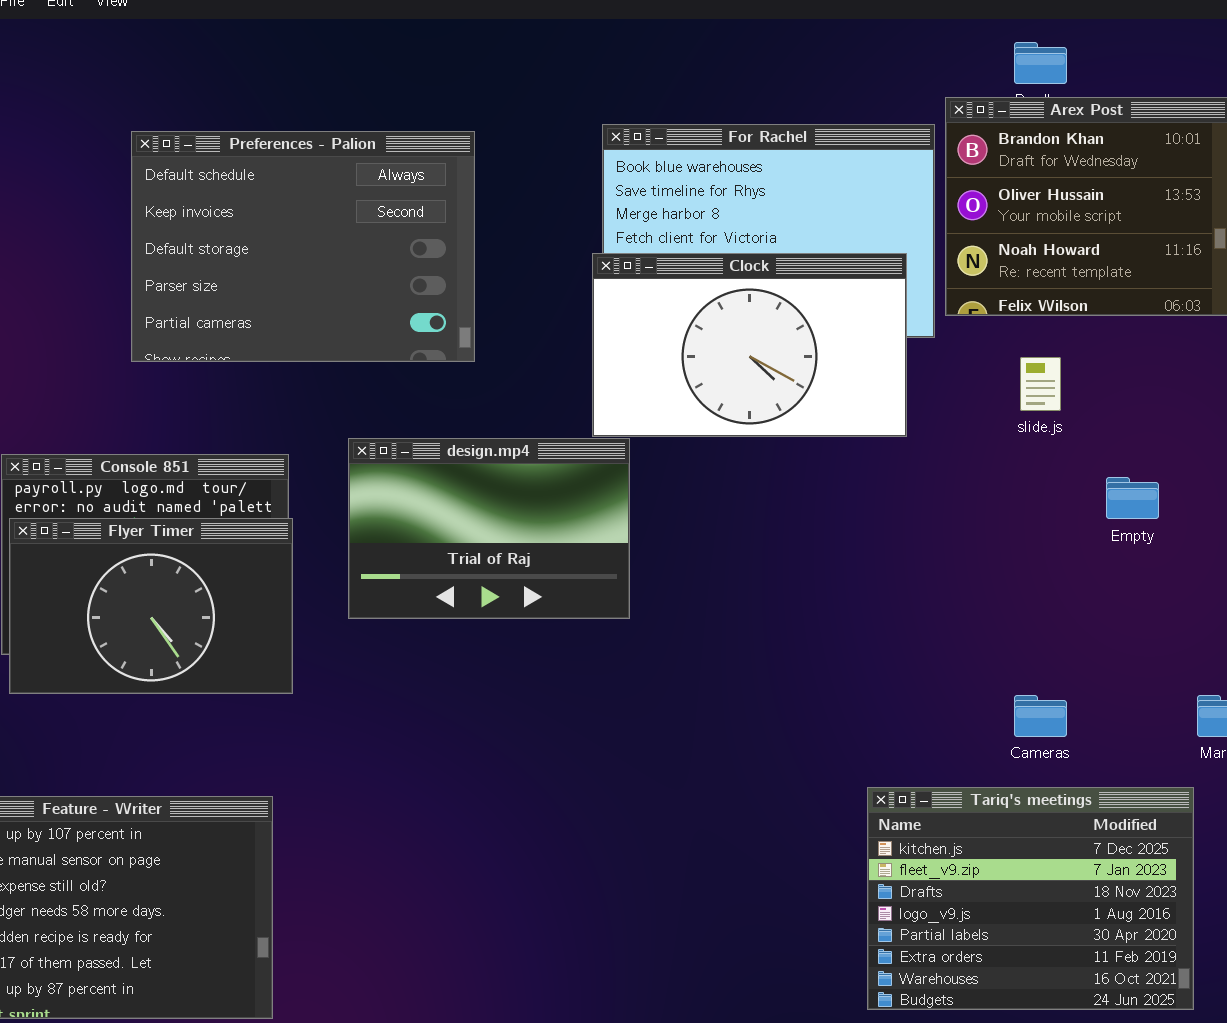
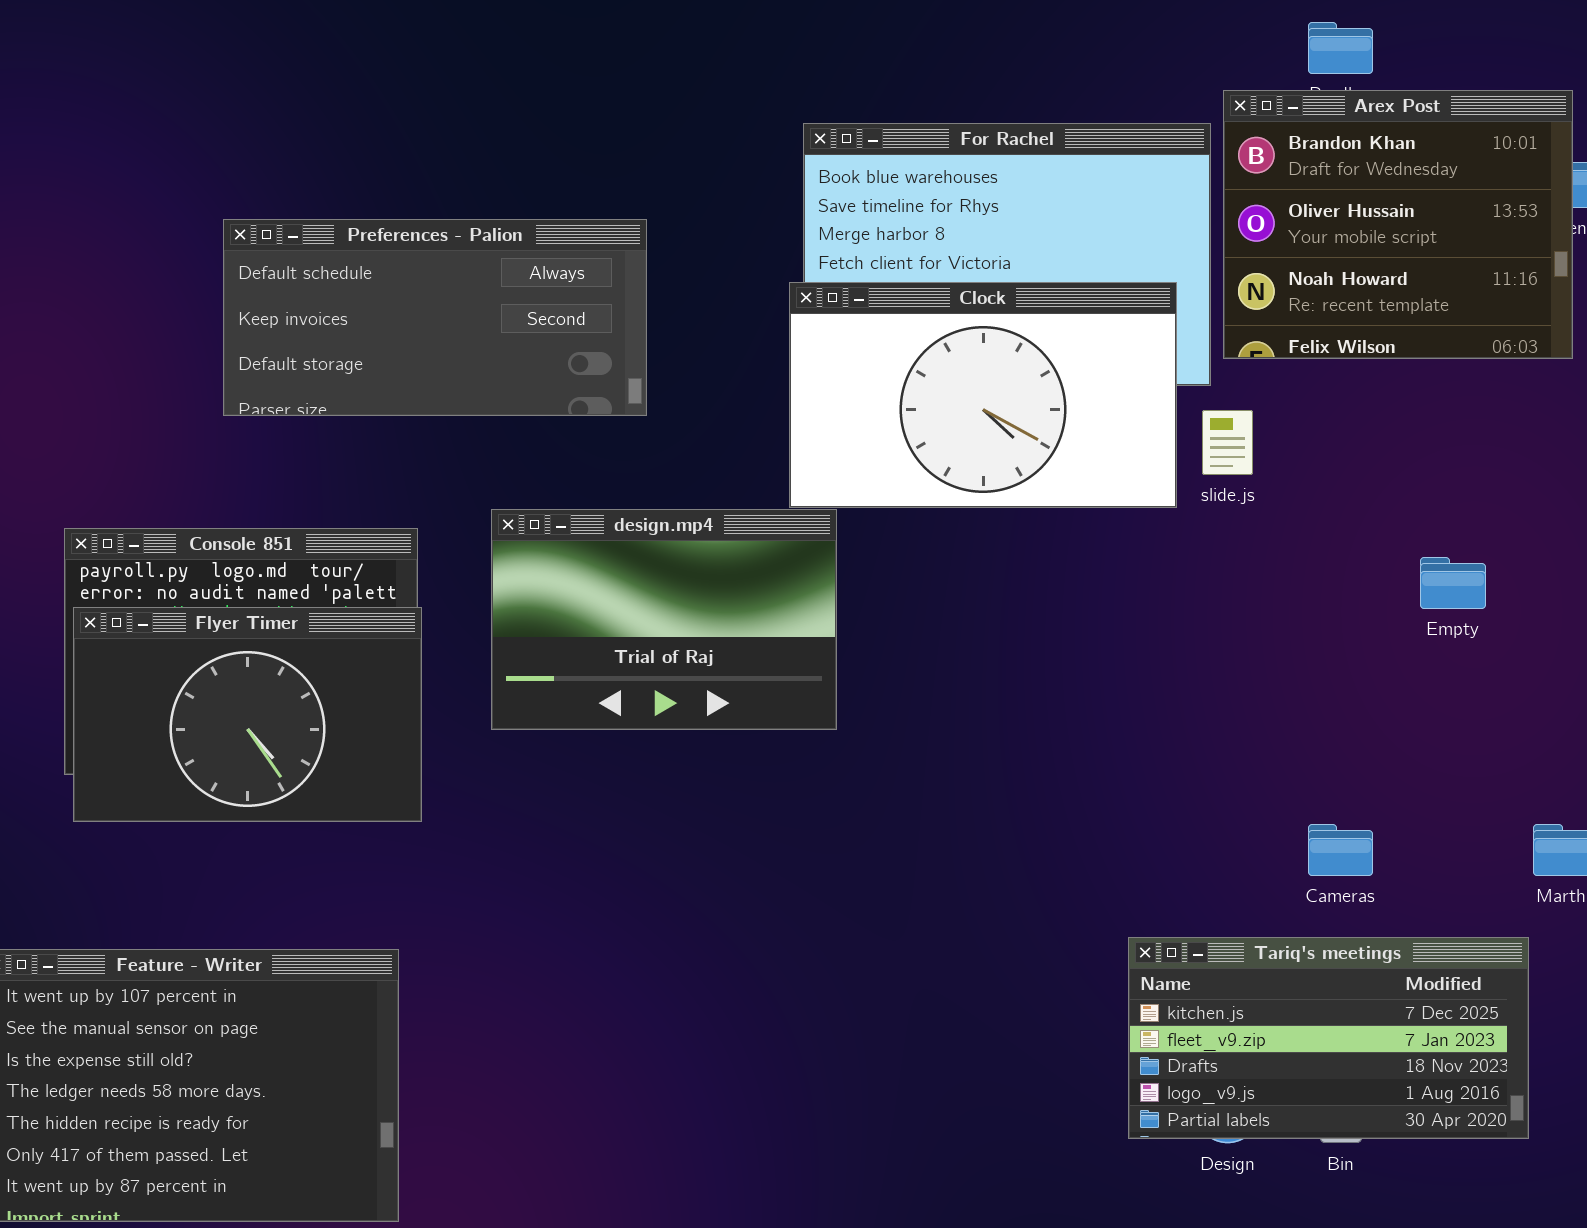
Preferences - Palion: [131,131,475,362] -> [223,219,647,416], resized
slide.js: [1020,357,1061,411] -> [1202,410,1253,475], moved
Tariq's meetings: [867,787,1194,1010] -> [1128,937,1529,1139], resized

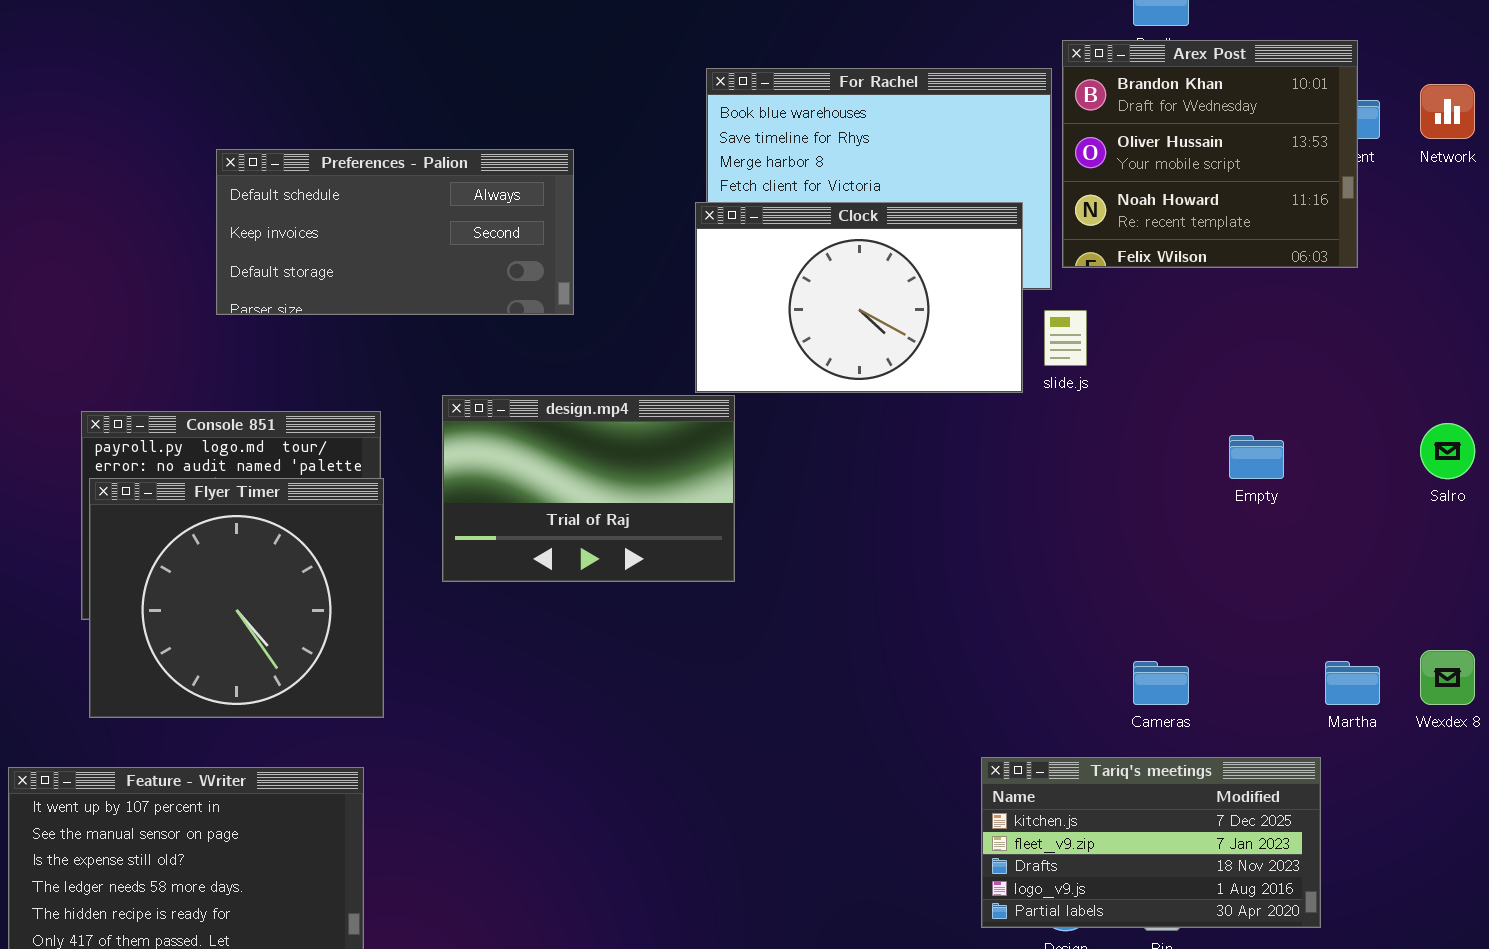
Flyer Timer: [73,607,422,822] -> [89,478,384,718], resized

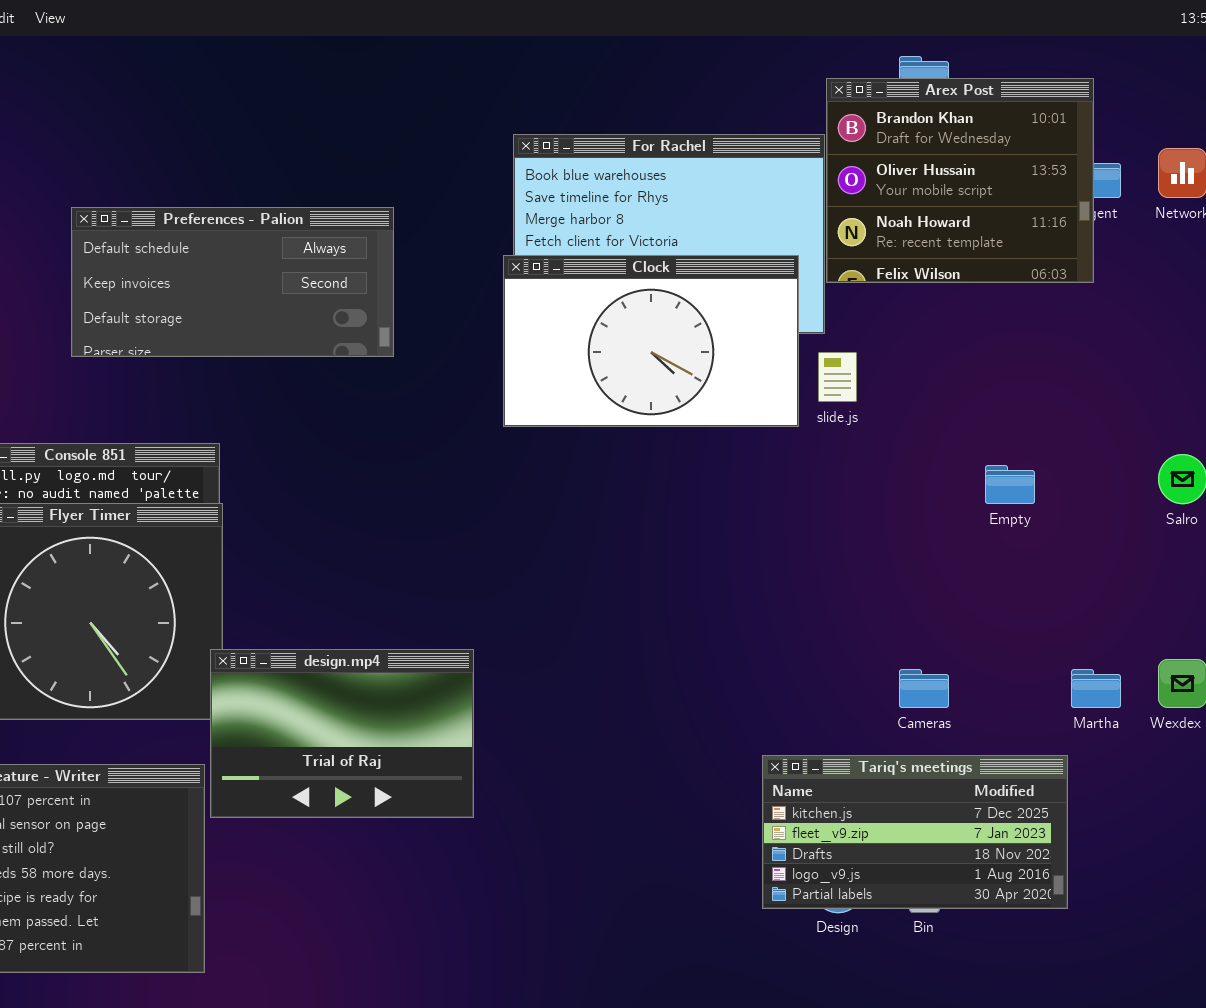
Arex Post: [1062,40,1358,268] -> [826,78,1094,283], moved
design.mp4: [442,395,735,582] -> [210,649,474,818], moved

